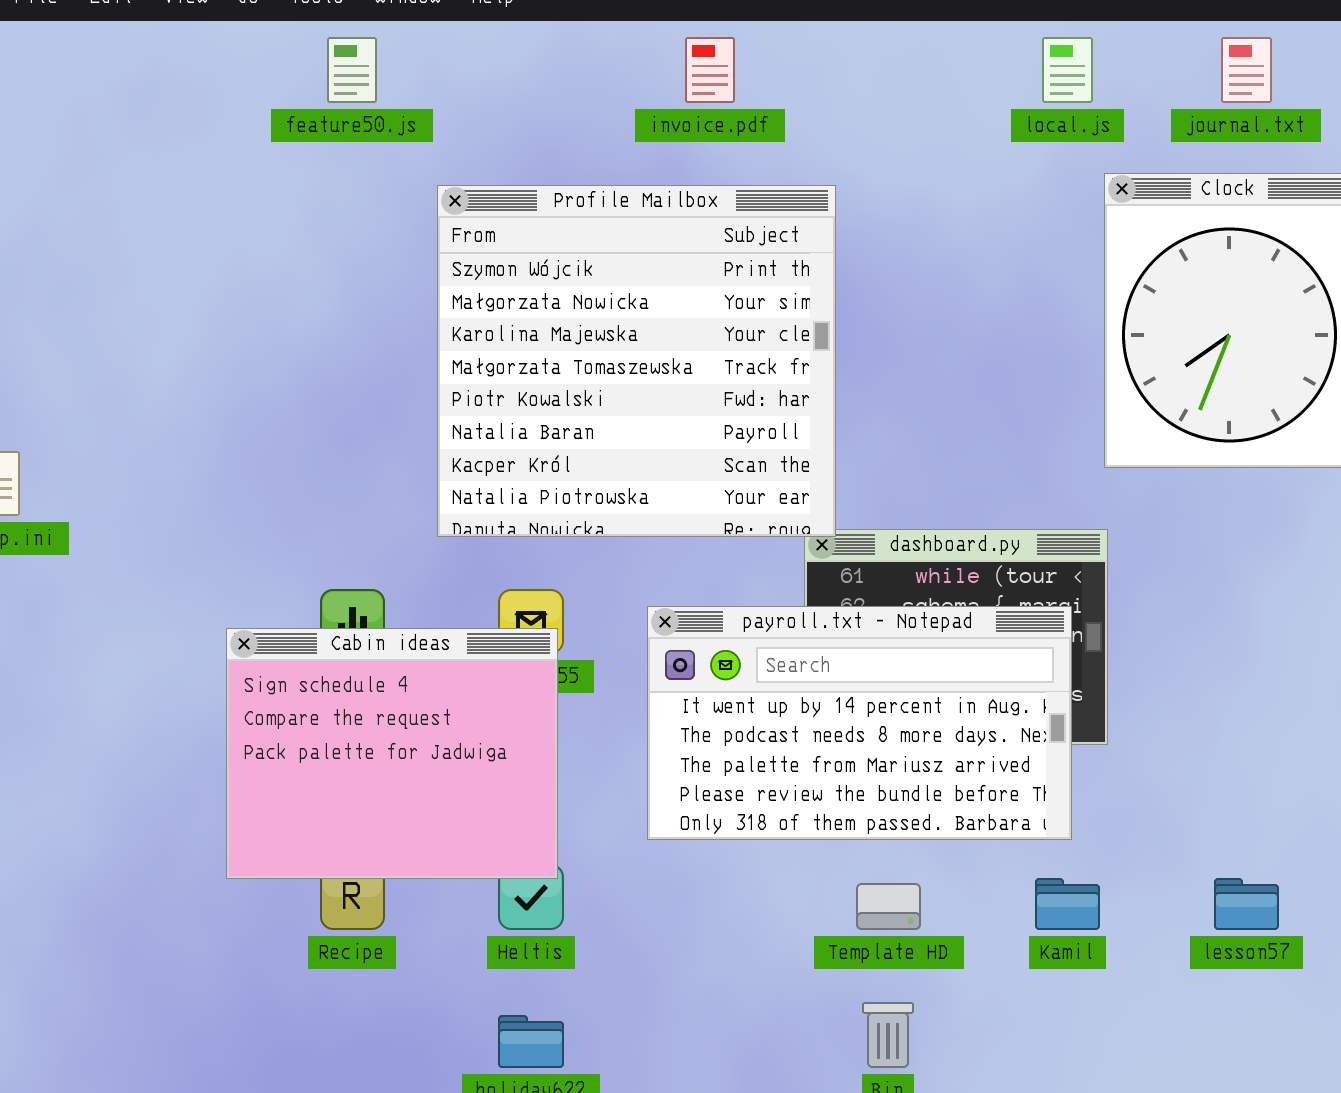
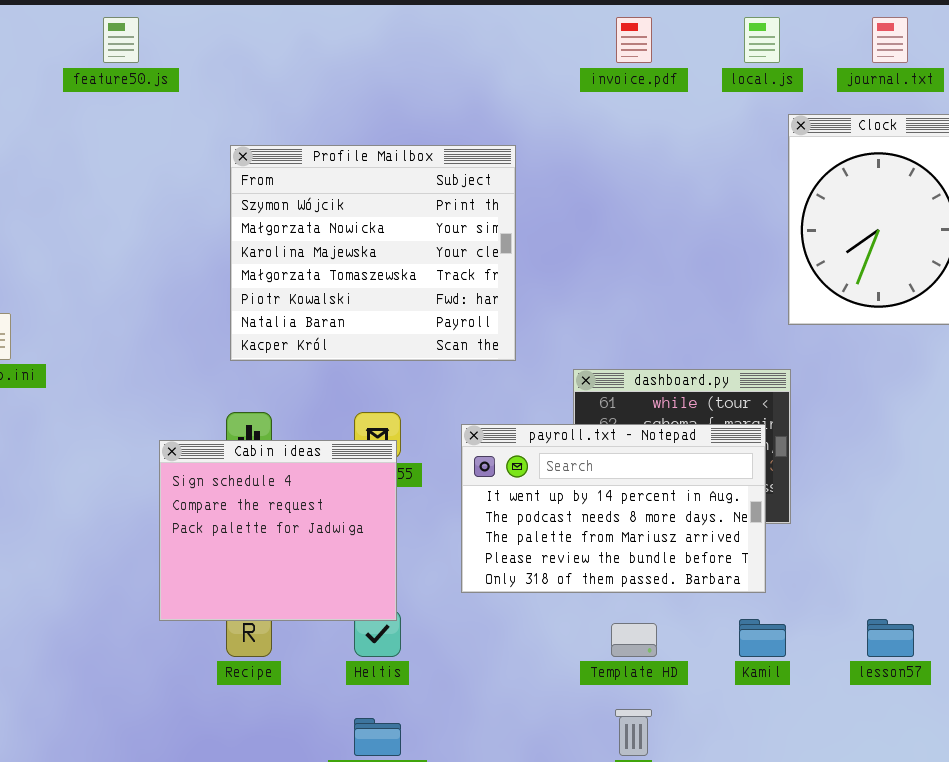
feature50.js: [327,37,377,103] -> [103,17,139,63], moved
invoice.pdf: [685,37,735,103] -> [616,17,652,63], moved
Profile Mailbox: [437,185,836,537] -> [230,145,516,361], moved, resized

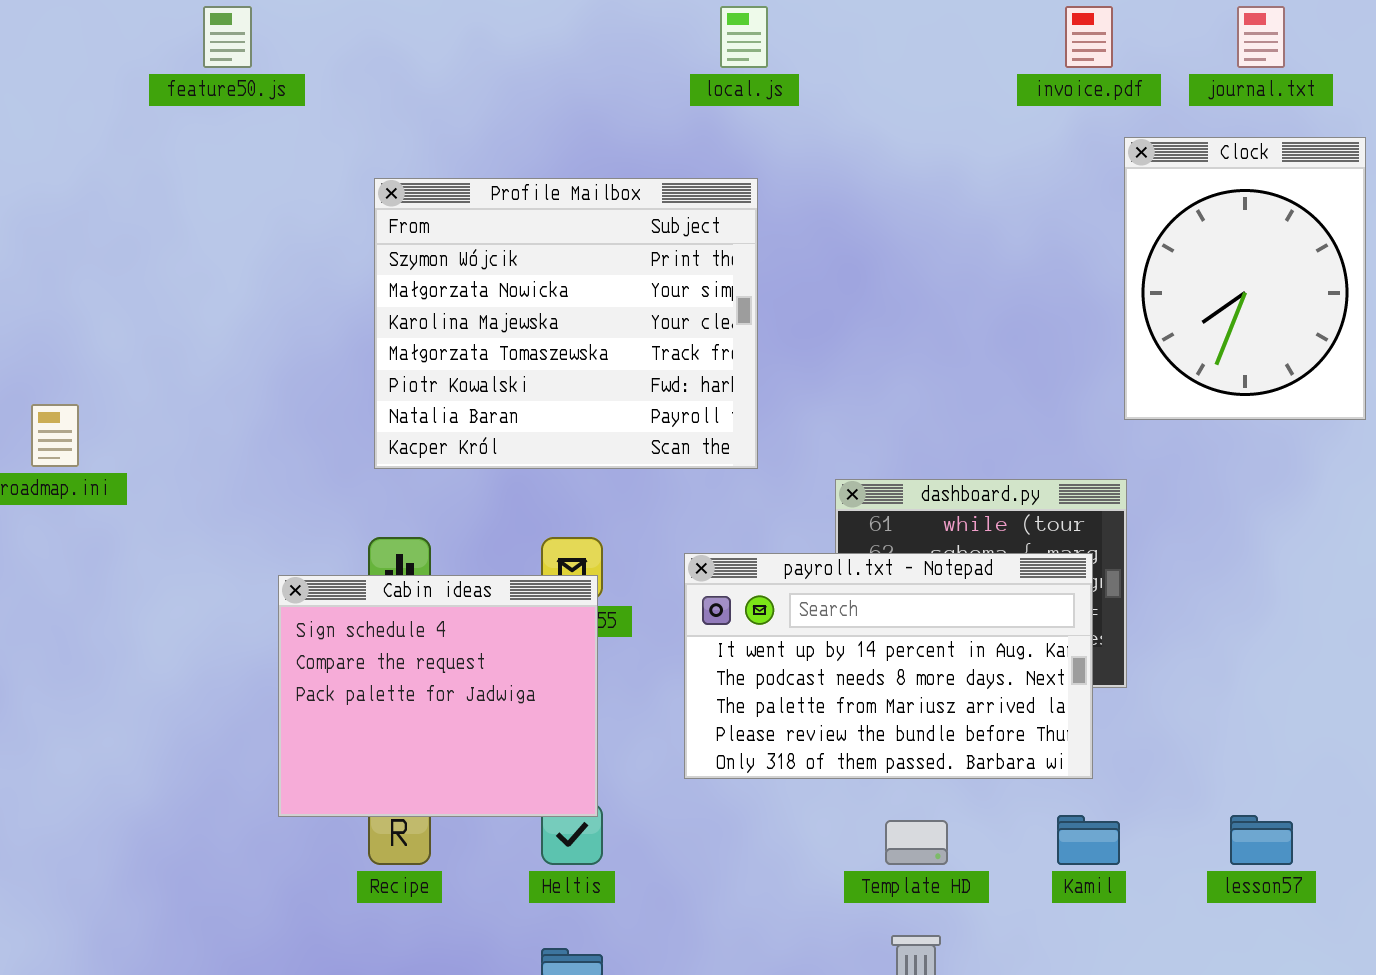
invoice.pdf: [616,17,652,63] -> [1065,6,1113,68], moved
local.js: [744,17,780,63] -> [720,6,768,68], moved

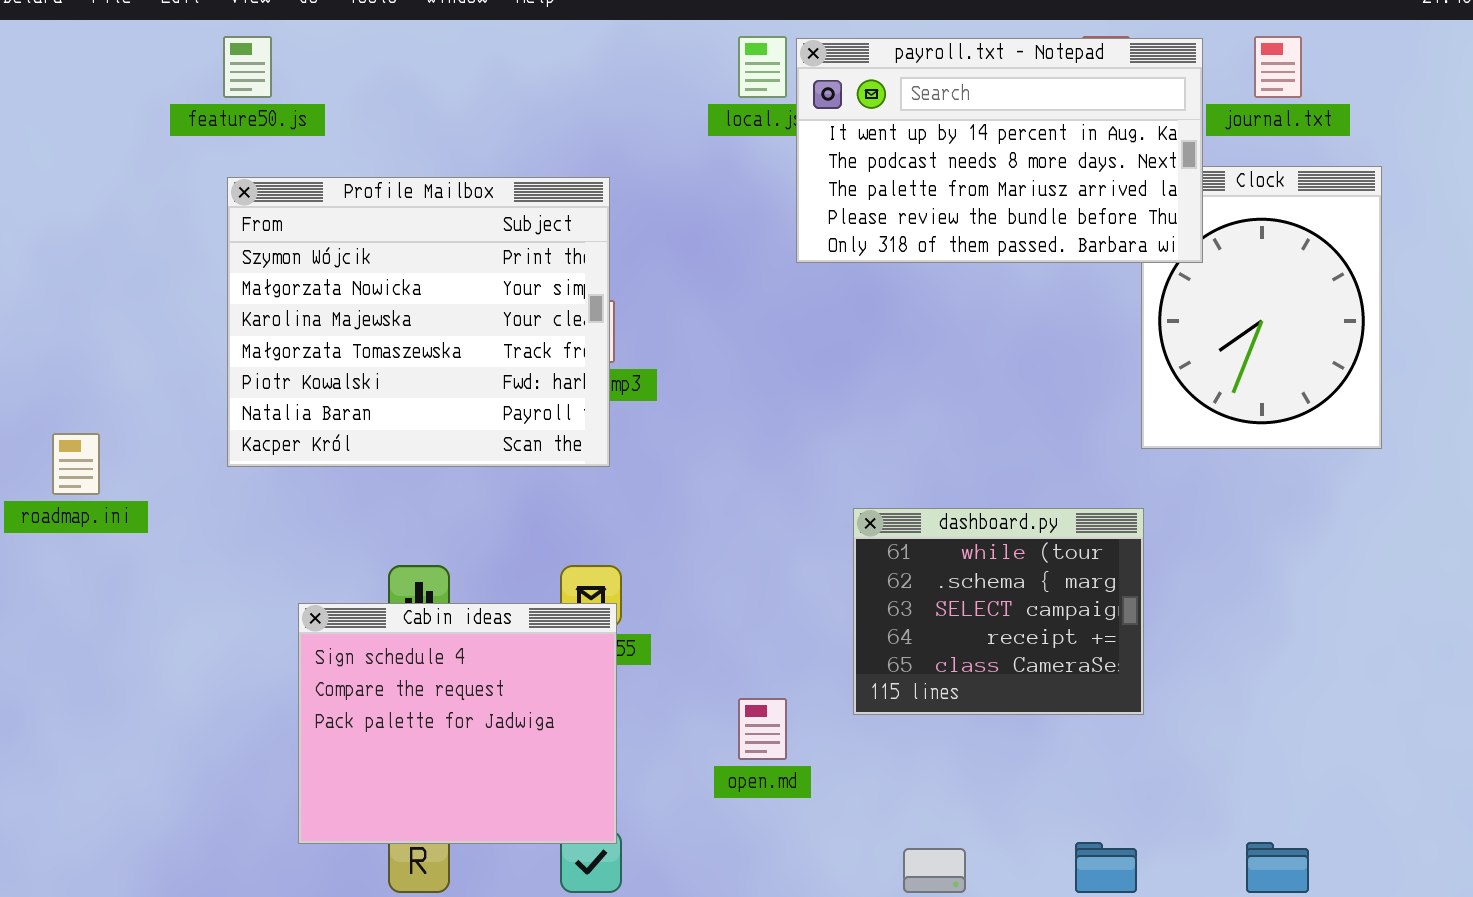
Profile Mailbox: [374,178,758,469] -> [227,177,610,467], moved
payroll.txt - Notepad: [684,553,1093,779] -> [796,38,1203,263], moved

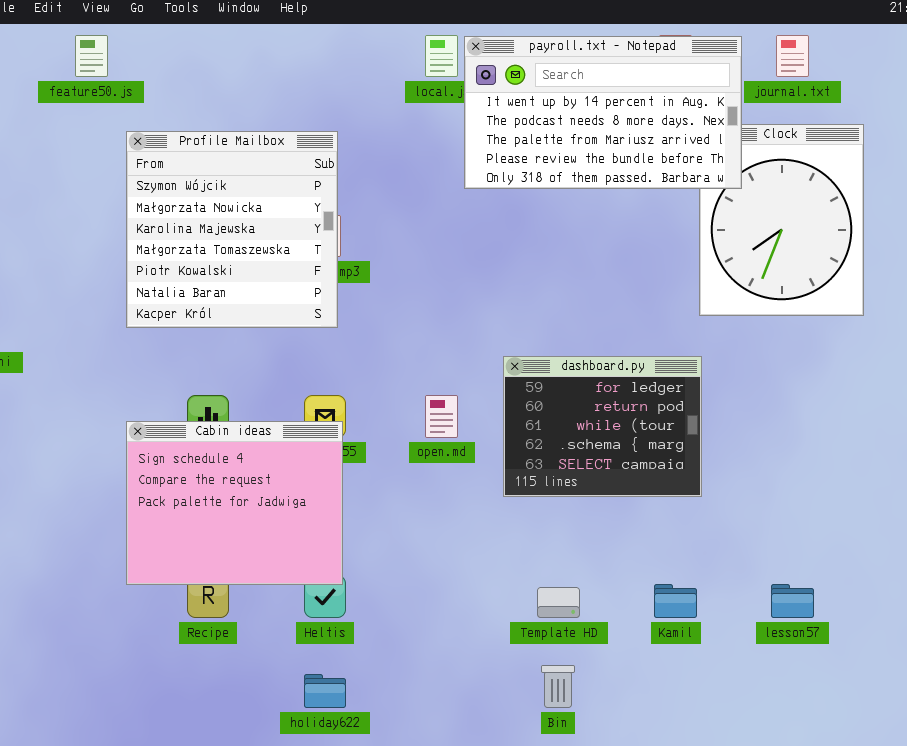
Profile Mailbox: [227,177,610,467] -> [126,131,338,328], resized
dashboard.py: [853,508,1144,715] -> [503,356,702,497], scrolled up 2 rows
open.md: [738,698,787,760] -> [425,395,458,438], moved

